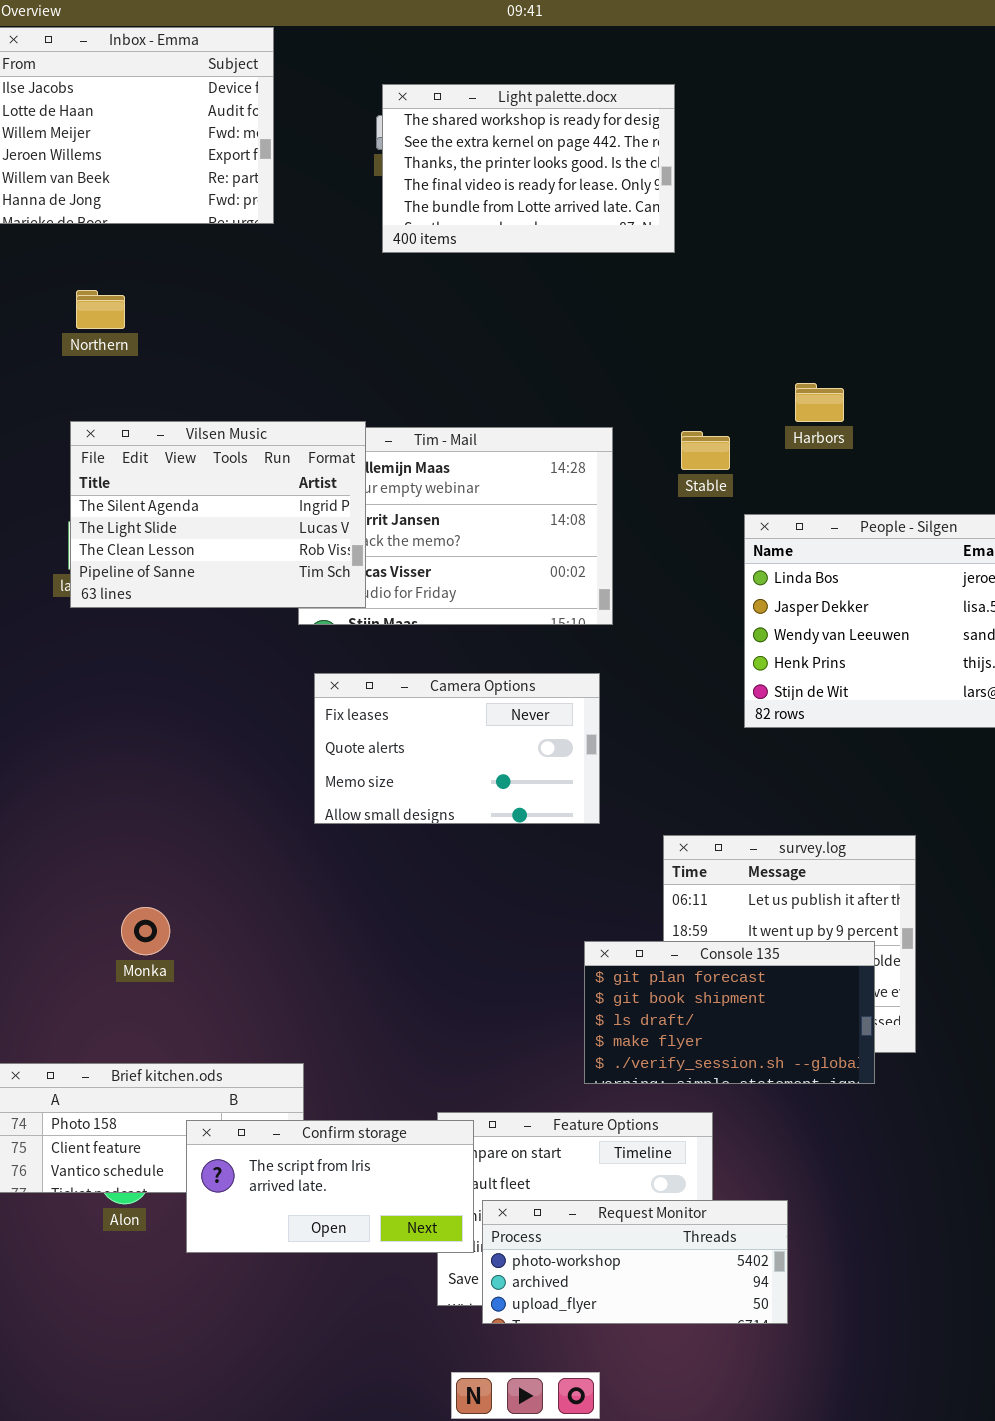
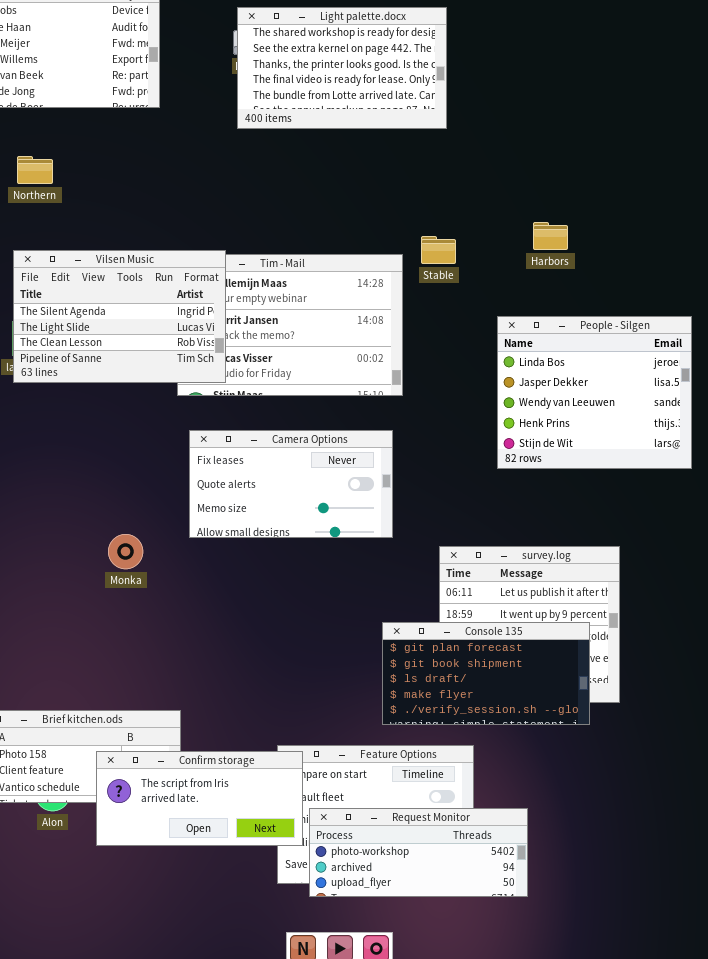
Stable: [681,431,730,470] -> [421,236,456,264], moved
Monka: [121,907,170,955] -> [108,534,143,569], moved

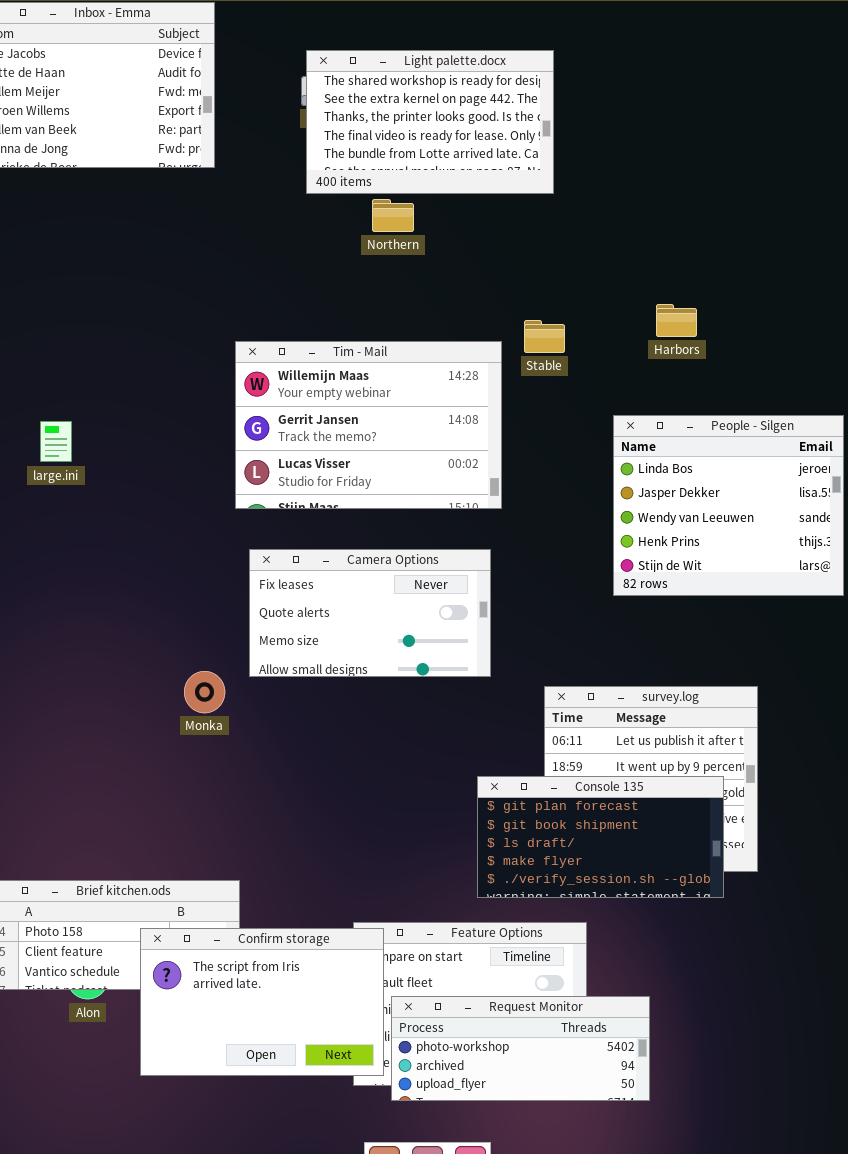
Northern: [17,156,53,184] -> [372,199,414,232], moved
Vilsen Music: [13,250,226,383] -> none, closed
Monka: [108,534,143,569] -> [184,671,225,713], moved
Confirm storage: [96,751,303,846] -> [140,928,384,1076], resized

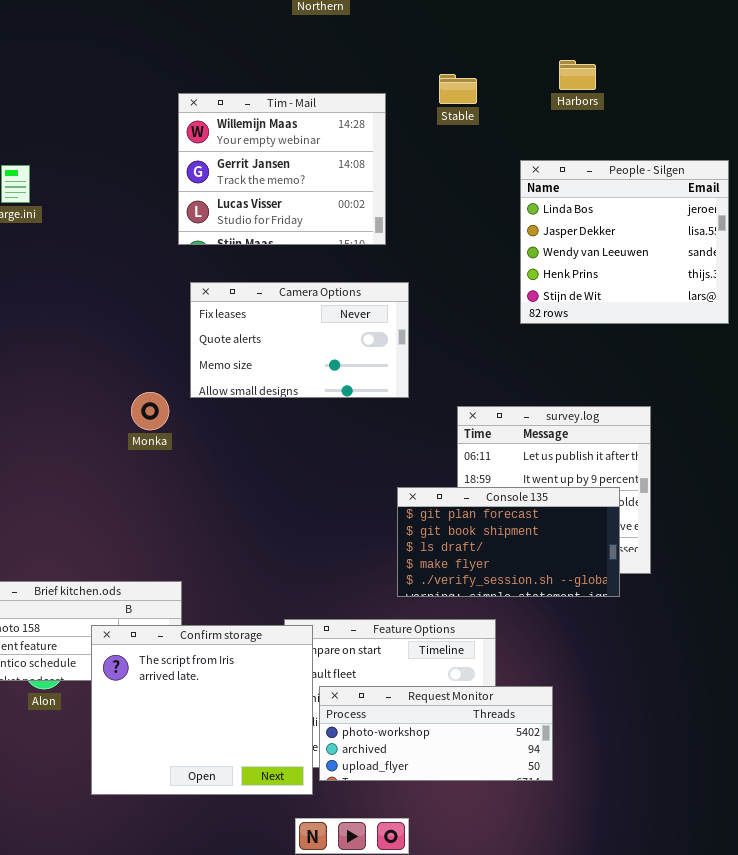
Tim - Mail: [235,341,502,509] -> [178,93,386,245], resized
Confirm storage: [140,928,384,1076] -> [91,625,313,795], resized

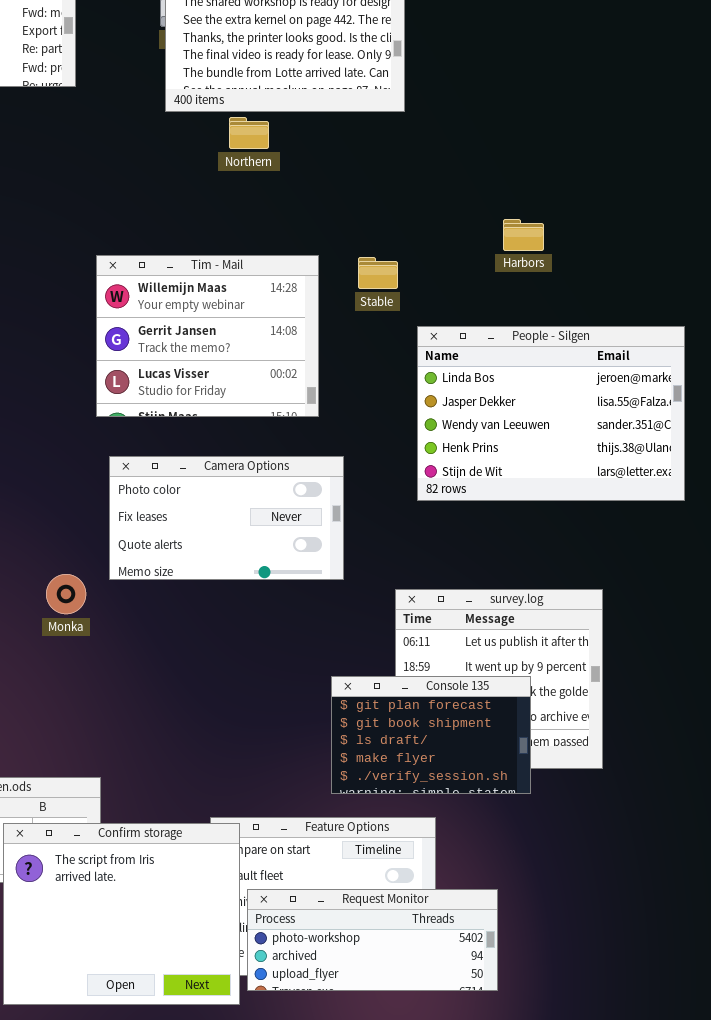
Stable: [439,74,477,104] -> [358,257,398,289], moved
People - Silgen: [520,160,729,324] -> [417,326,685,501], resized
Camera Options: [190,282,409,398] -> [109,456,344,580], scrolled up 1 row
Console 135: [397,487,620,597] -> [331,676,531,794], resized

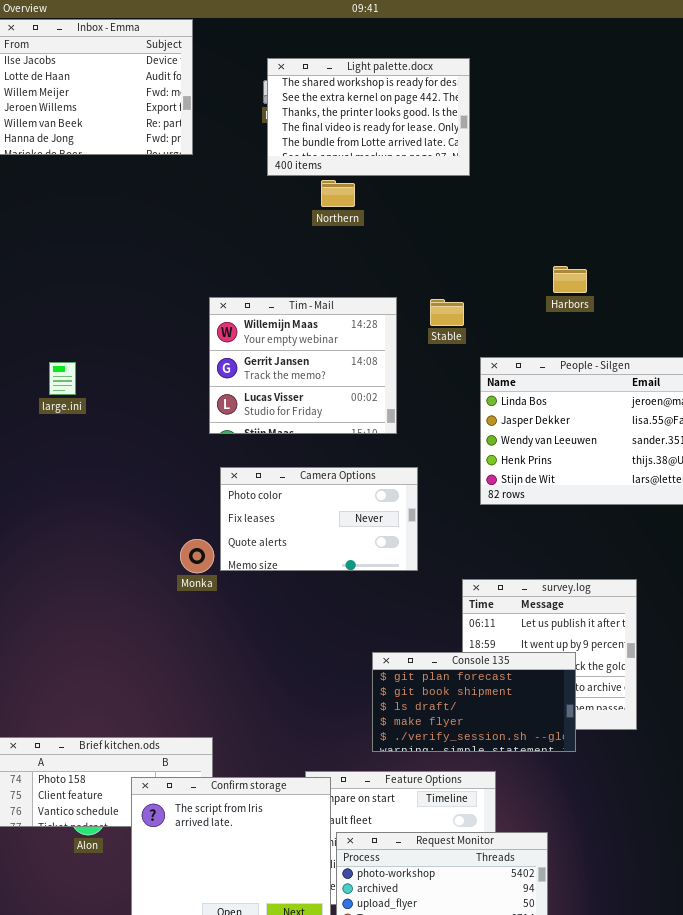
Monka: [46,574,86,614] -> [180,539,214,573], moved
Console 135: [331,676,531,794] -> [372,652,576,752], resized

